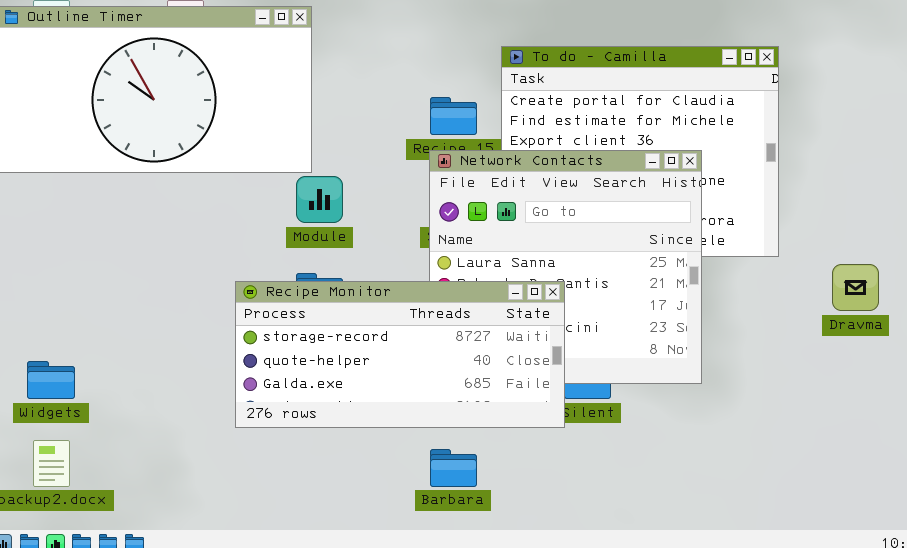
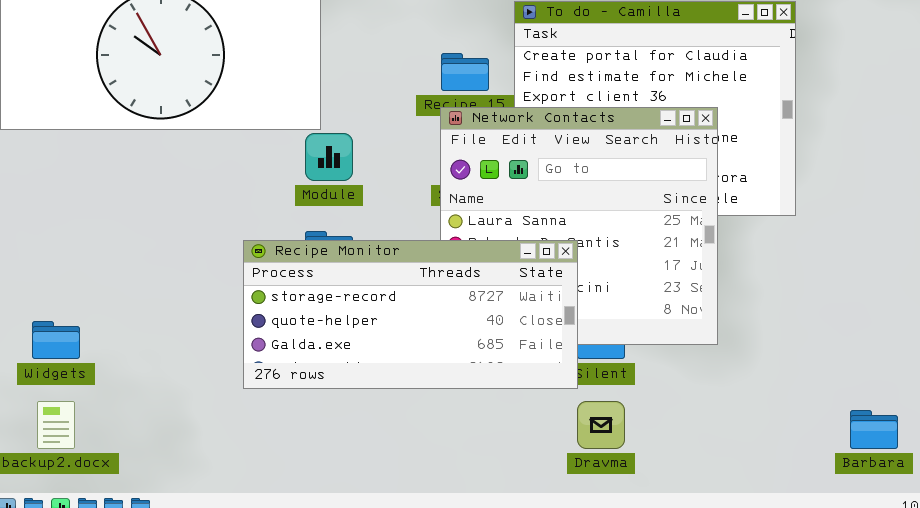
Dravma: [832,264,879,311] -> [577,401,625,449], moved
Barbara: [430,449,477,487] -> [850,410,898,449], moved

